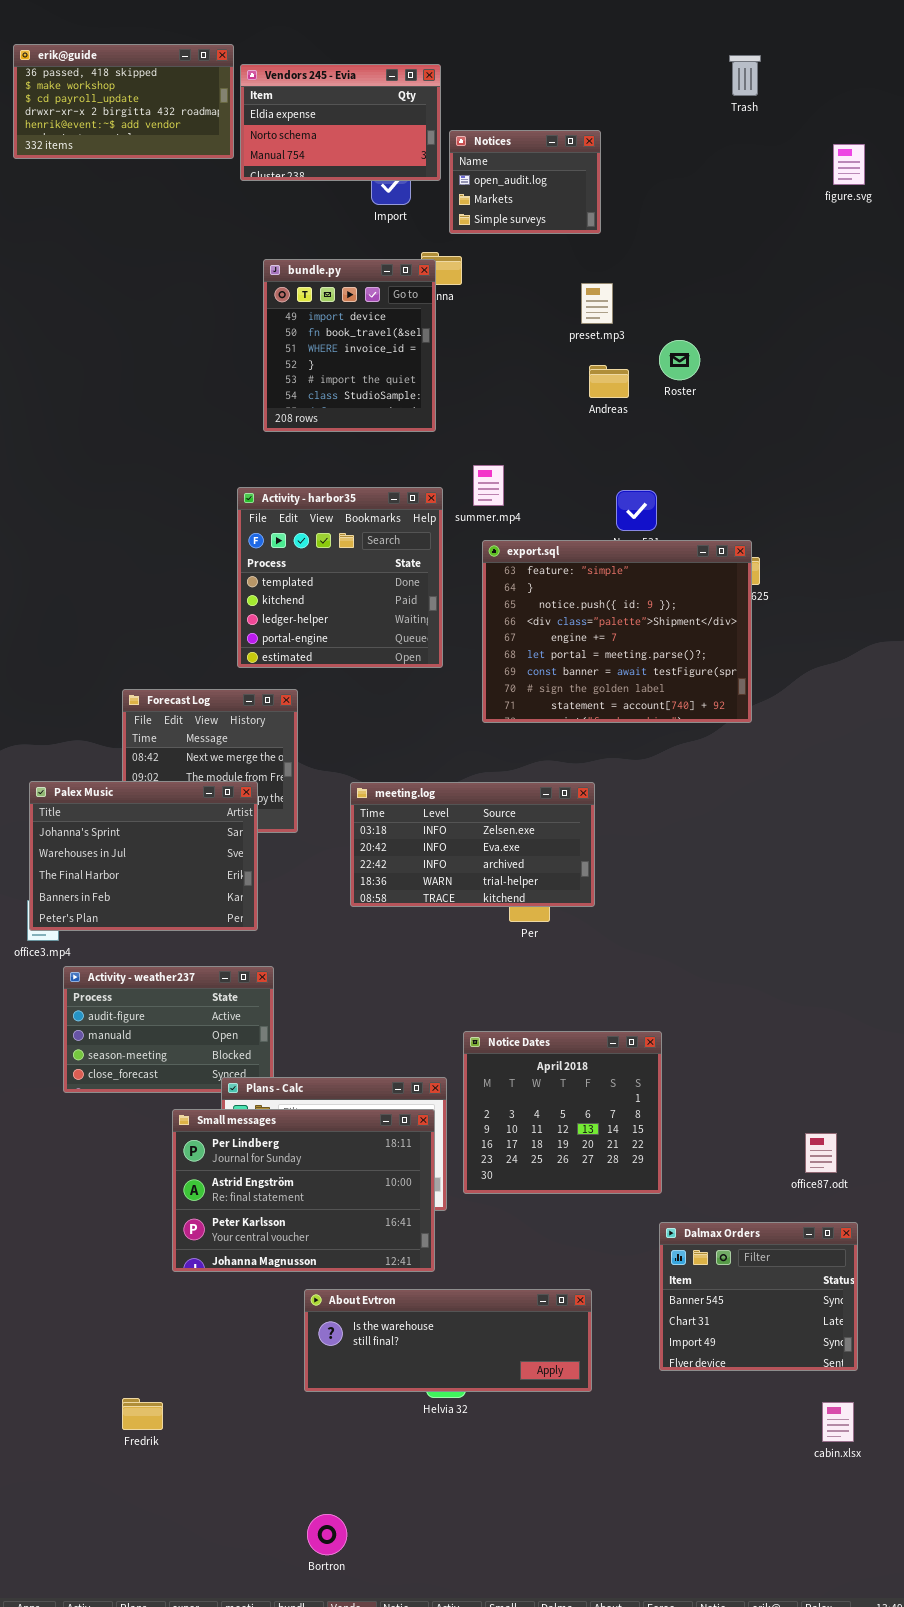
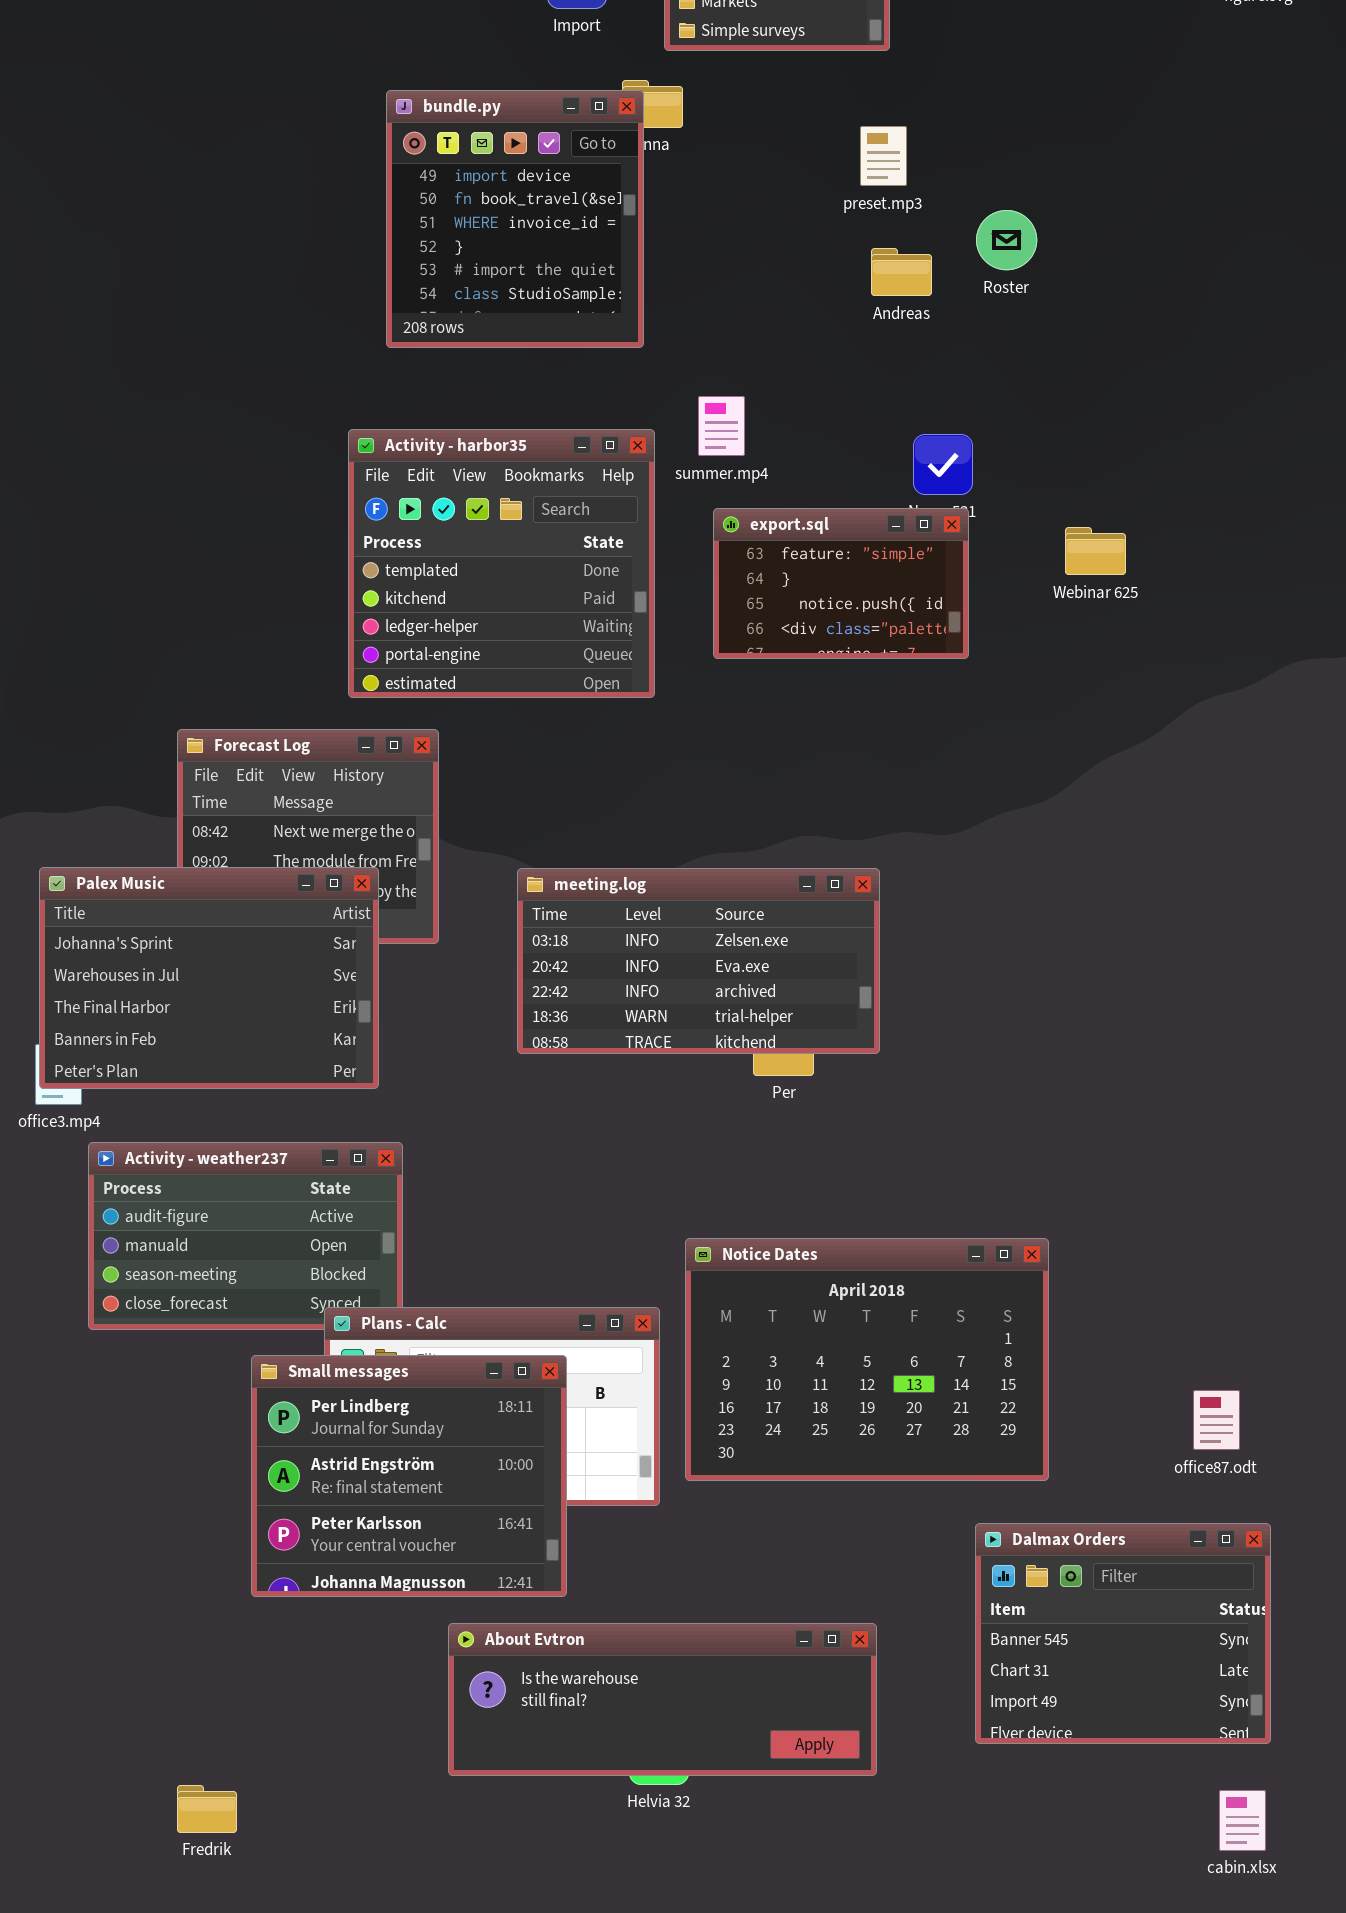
export.sql: [482,540,752,723] -> [713,508,969,659], resized
Notice Dates: [463,1031,662,1194] -> [685,1238,1049,1481], resized
Small messages: [172,1109,435,1272] -> [251,1355,567,1597], resized

